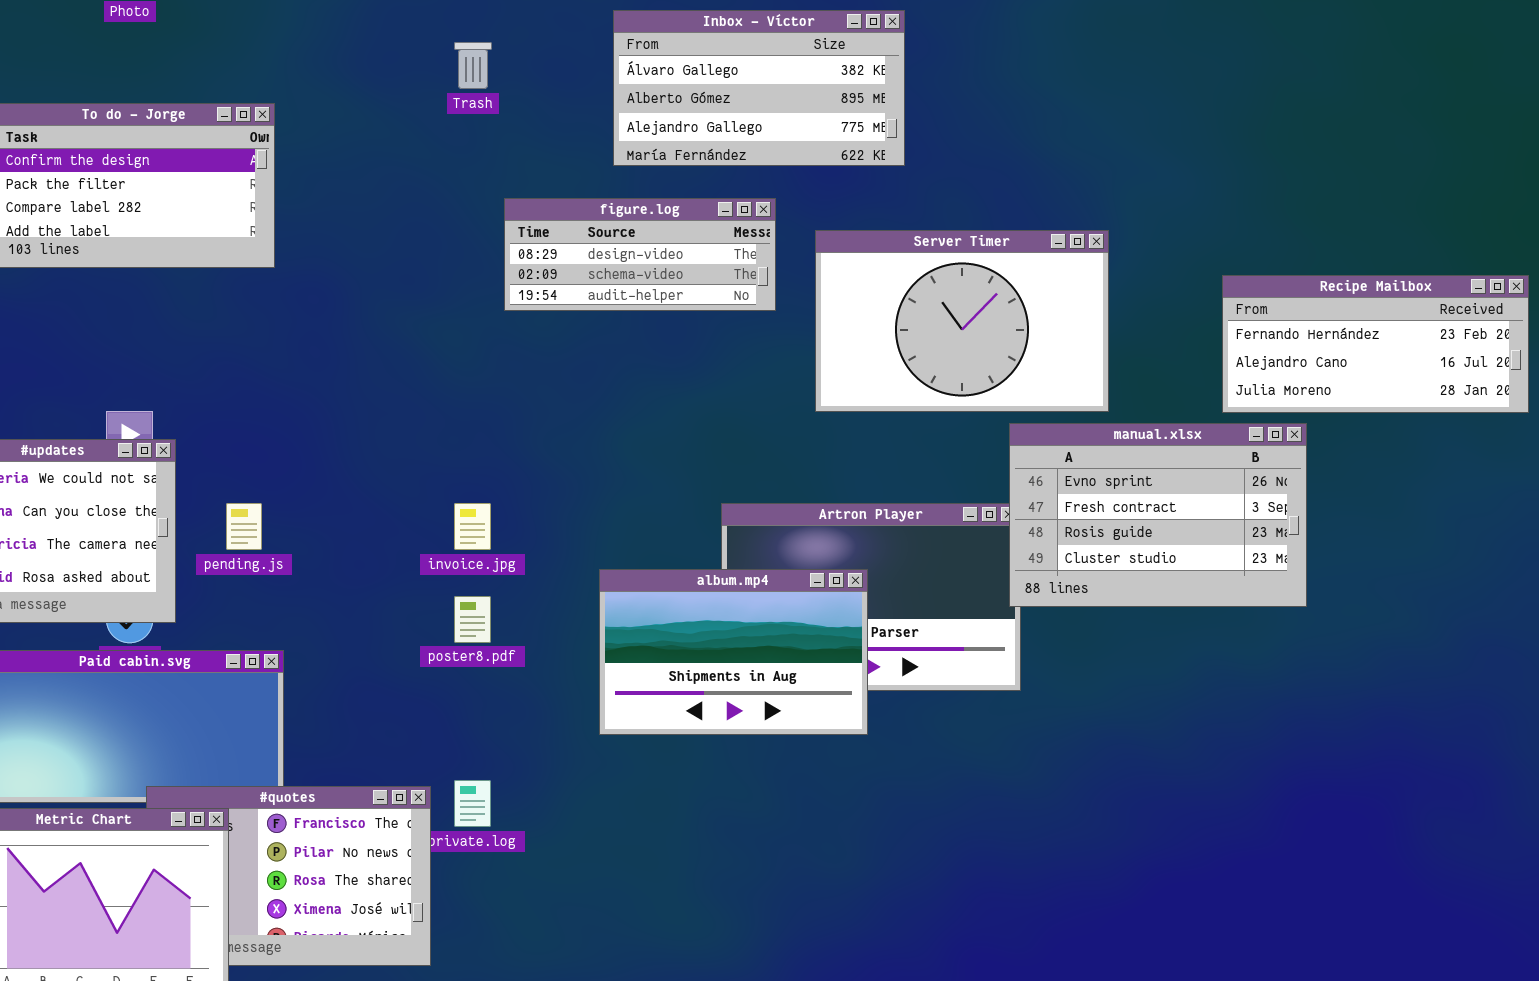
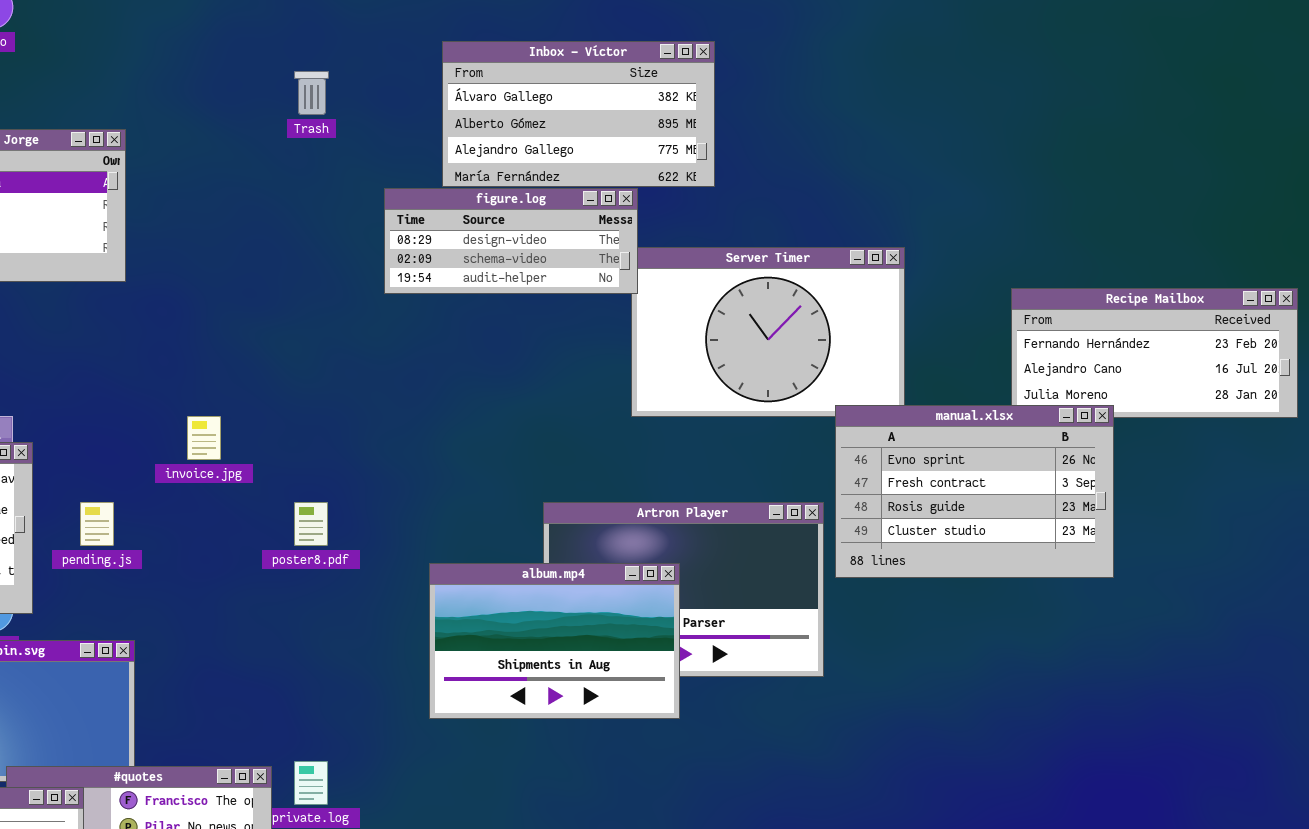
figure.log: [504,198,776,311] -> [384,188,638,294], moved
manual.xlsx: [1009,423,1307,607] -> [835,405,1114,578], moved
invoice.jpg: [454,503,491,550] -> [187,416,221,460], moved
poster8.pdf: [454,596,491,643] -> [294,502,328,546], moved

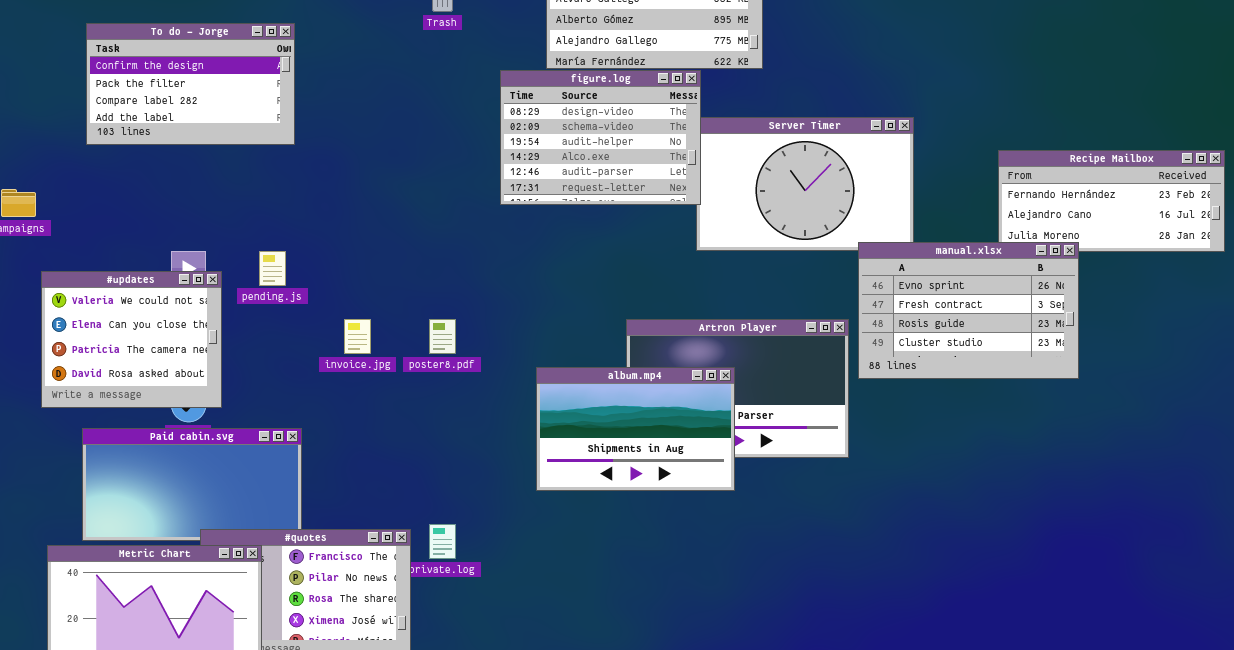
figure.log: [384,188,638,294] -> [500,70,701,205], resized
invoice.jpg: [187,416,221,460] -> [344,319,371,354], moved
pending.js: [80,502,114,546] -> [259,251,286,286], moved

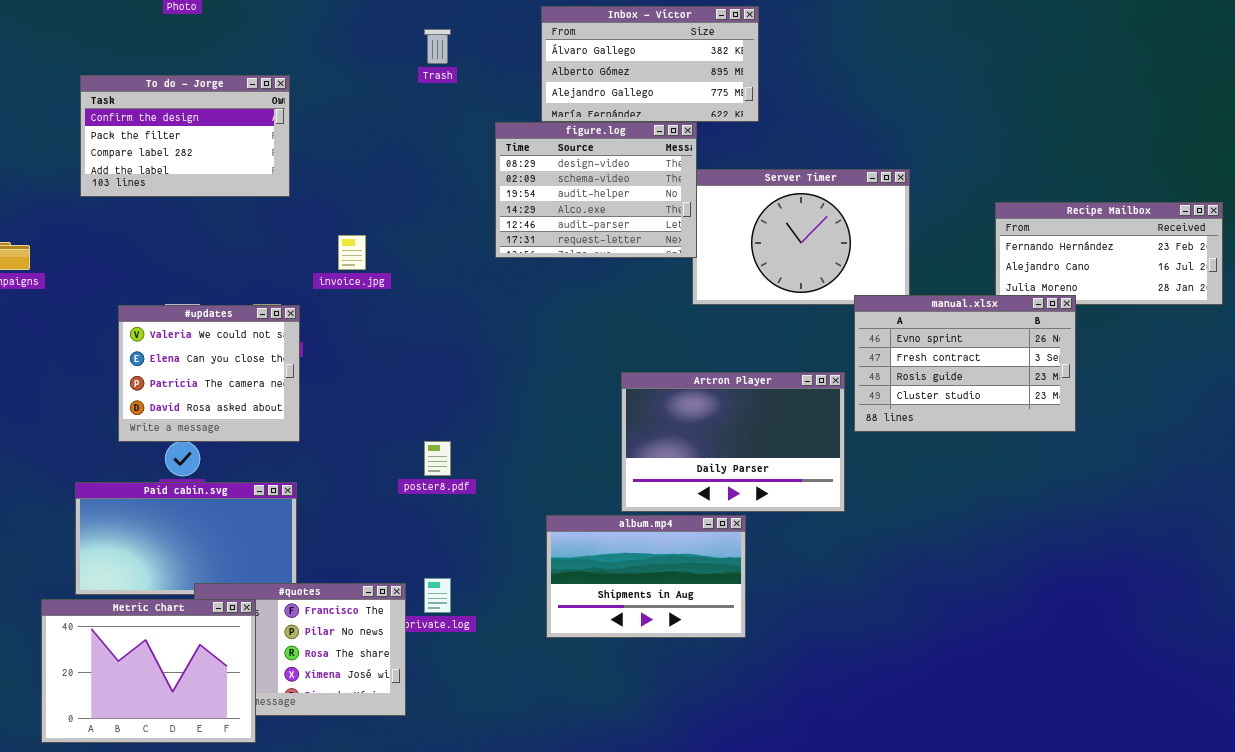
#updates: [41,271,222,408] -> [118,305,300,442], moved
invoice.jpg: [344,319,371,354] -> [338,235,366,270], moved
poster8.pdf: [429,319,456,354] -> [424,441,451,476], moved
album.mp4: [536,367,735,491] -> [546,515,746,638], moved

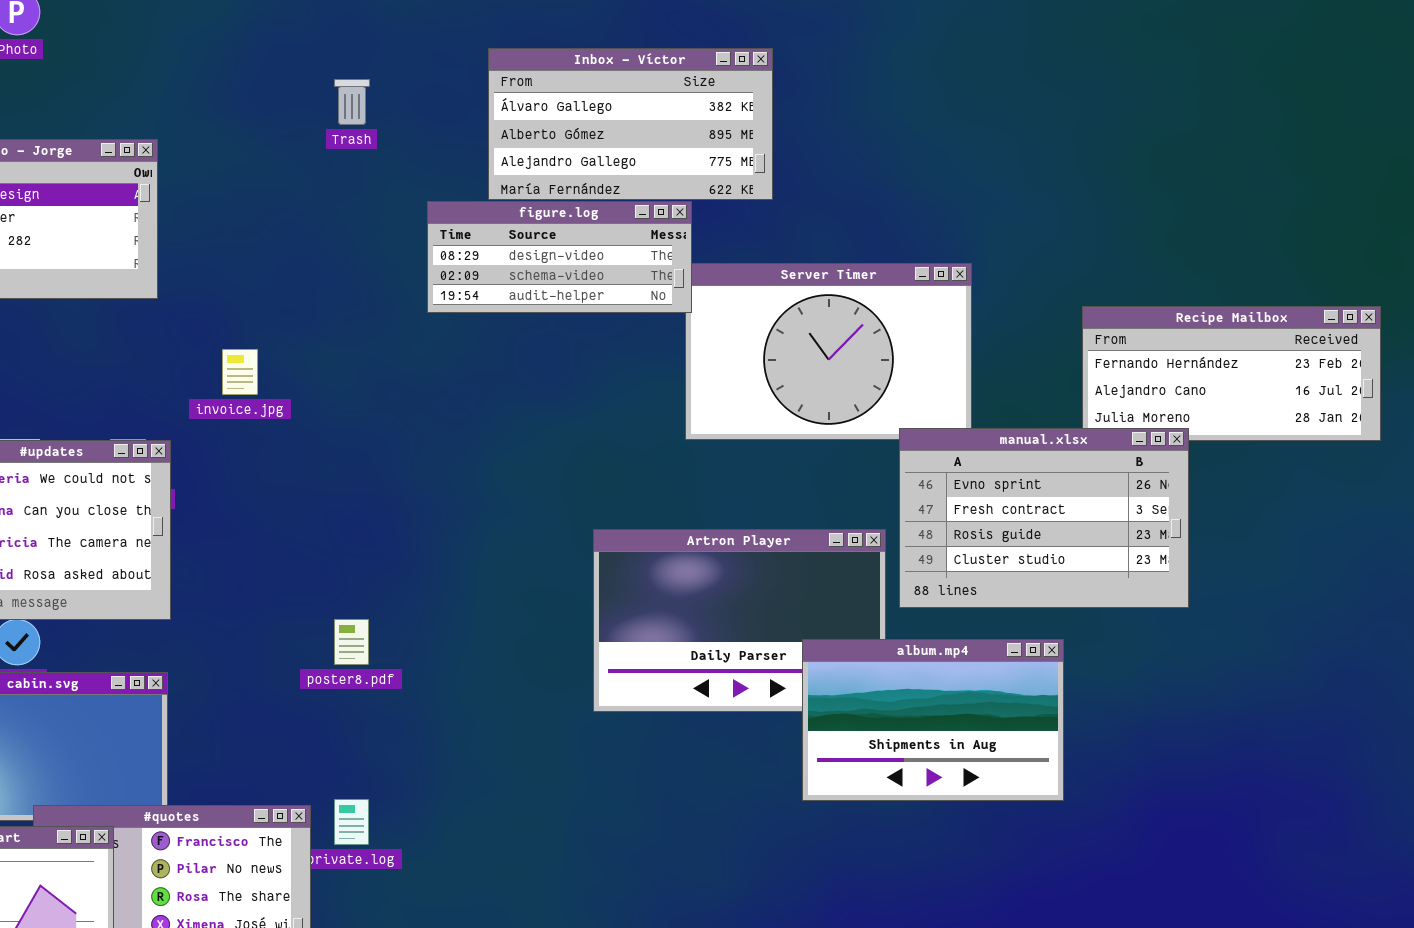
figure.log: [495,122,697,258] -> [427,201,692,313], resized
album.mp4: [546,515,746,638] -> [802,639,1064,801], moved

